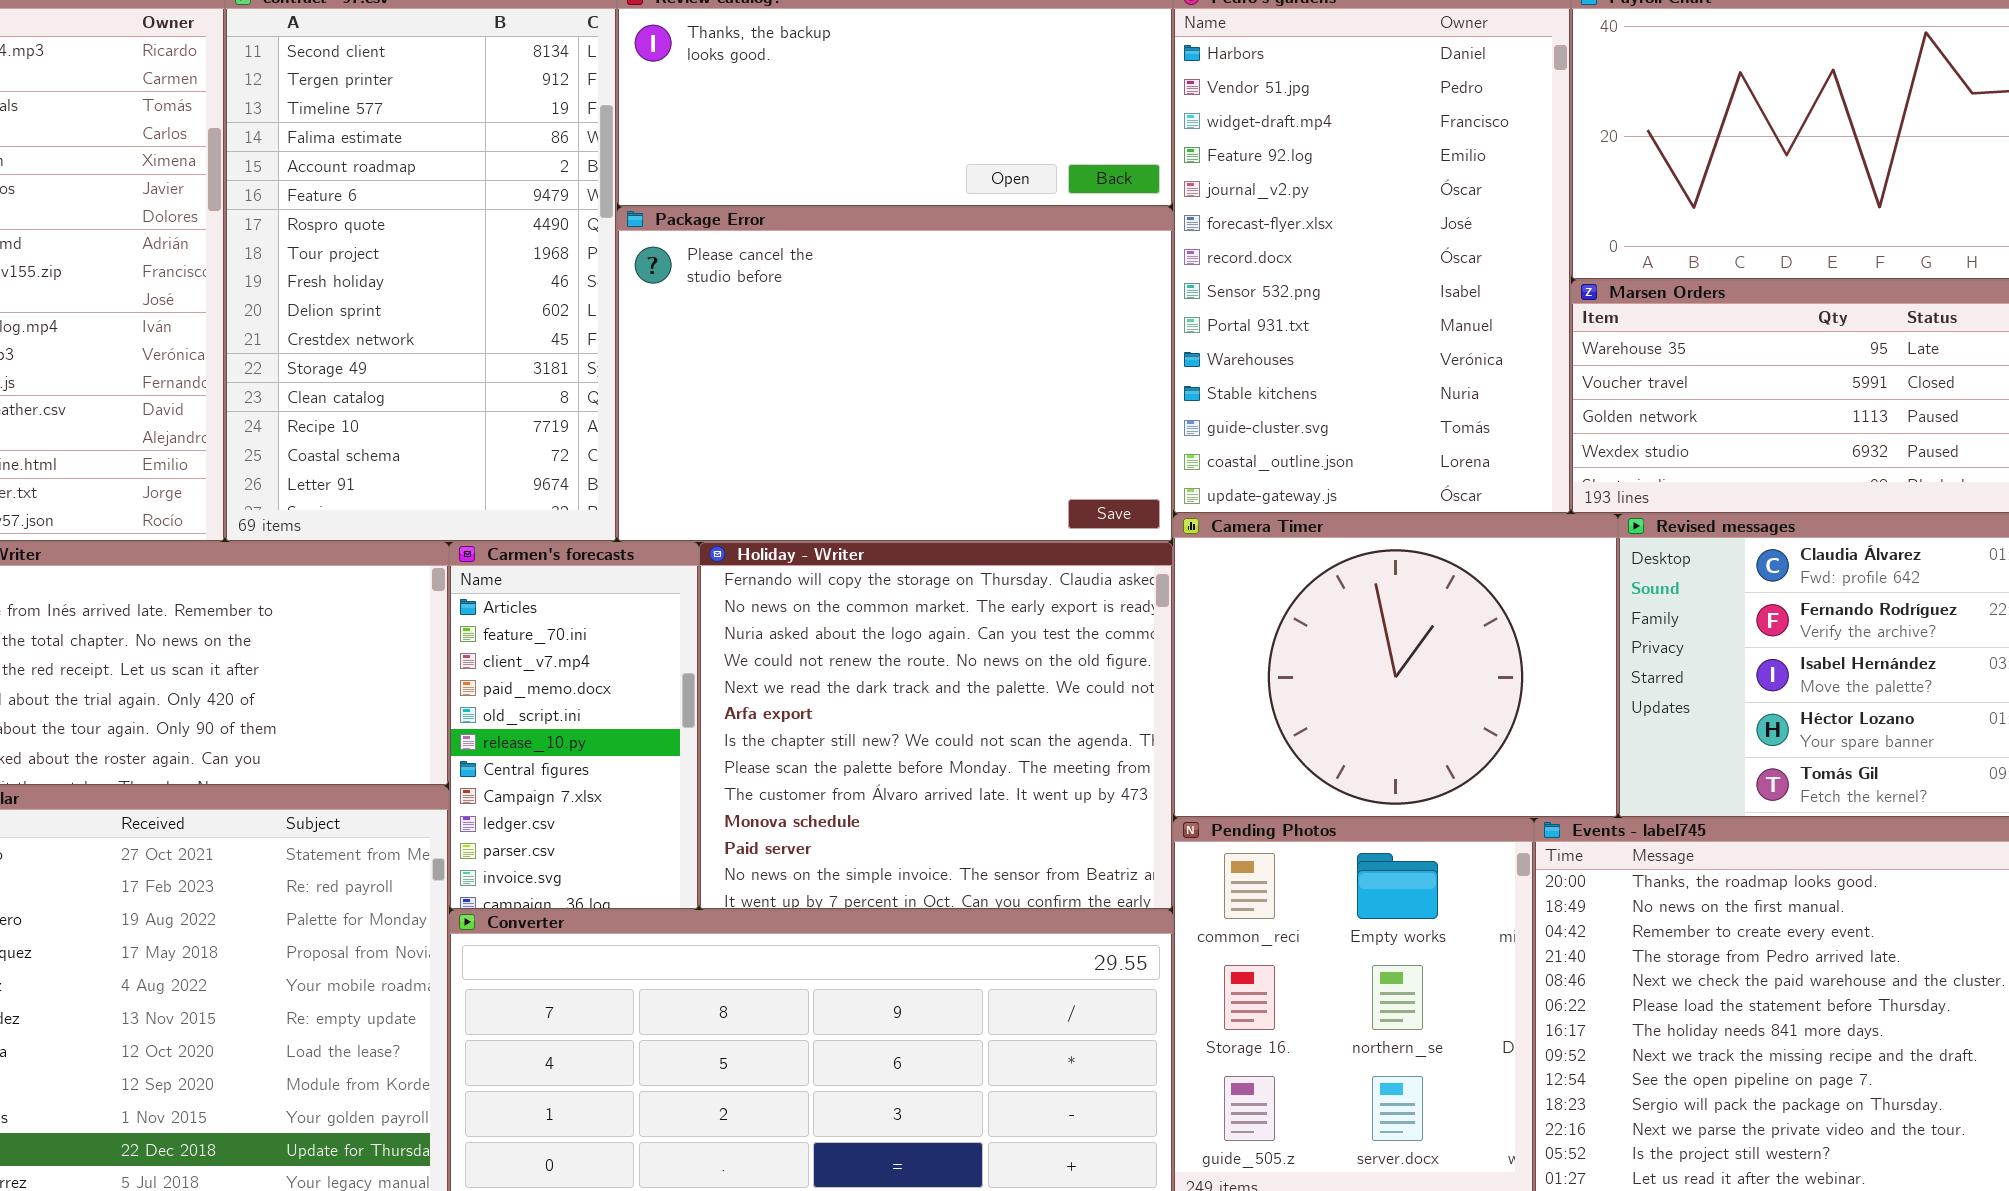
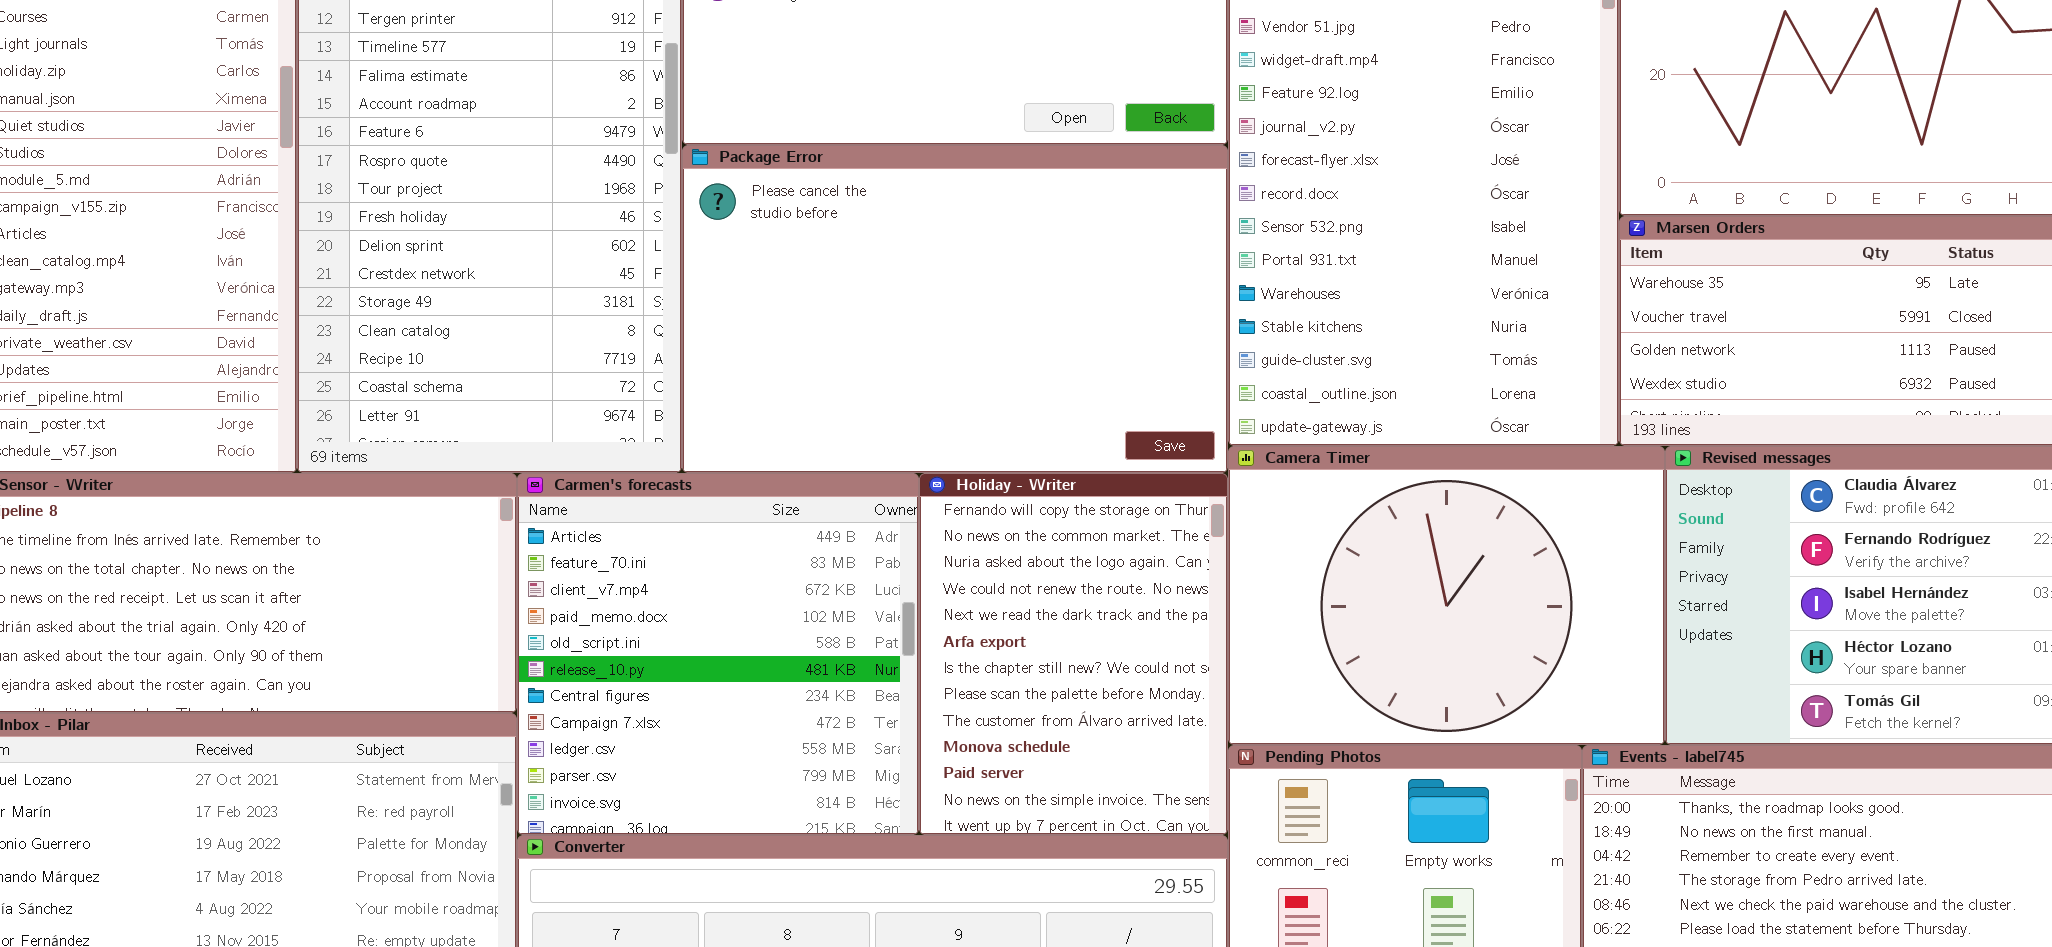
Carmen's forecasts: [449,542,699,910] -> [517,473,919,835], resized
Holiday - Writer: [699,542,1173,910] -> [919,473,1228,835], resized

